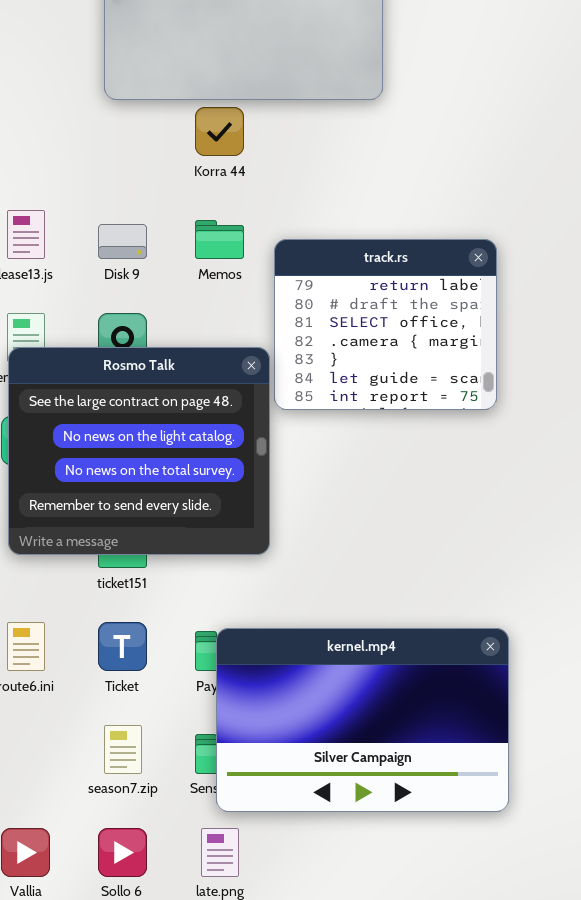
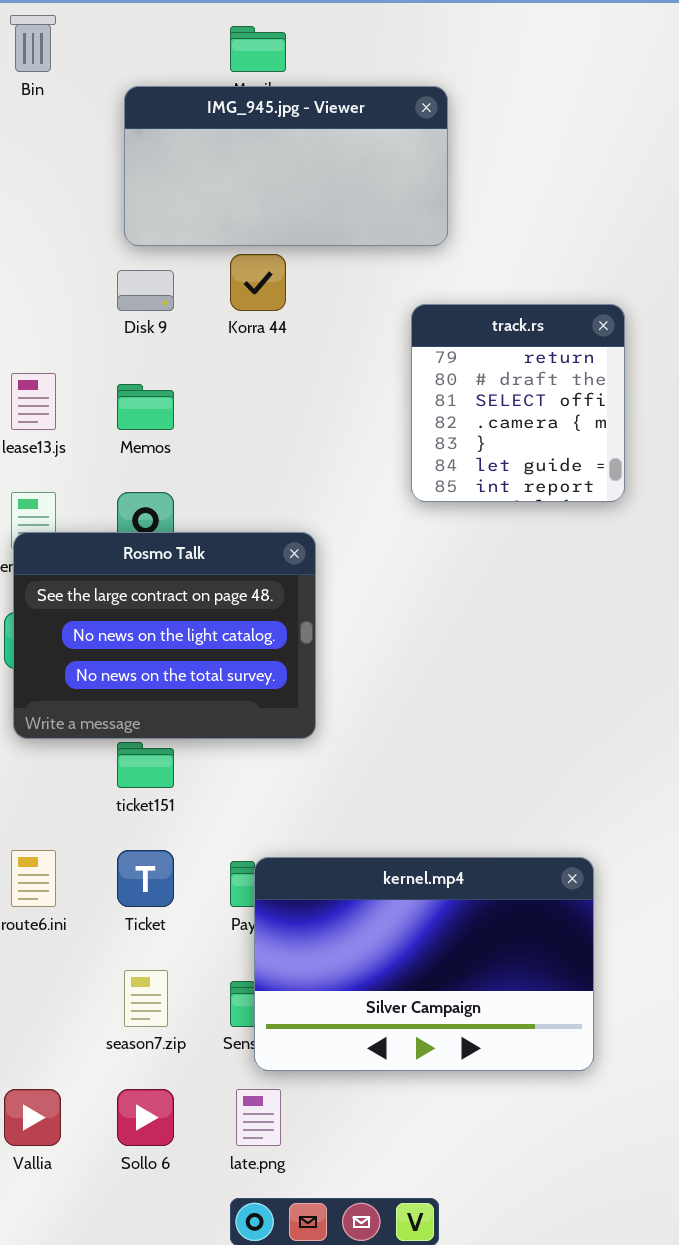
Memos: [195,220,244,259] -> [117,384,174,430], moved
Disk 9: [98,224,147,259] -> [117,270,174,311], moved
track.rs: [274,239,497,410] -> [411,304,625,502], moved, resized
Rosmo Talk: [8,347,270,555] -> [13,532,316,739], resized

